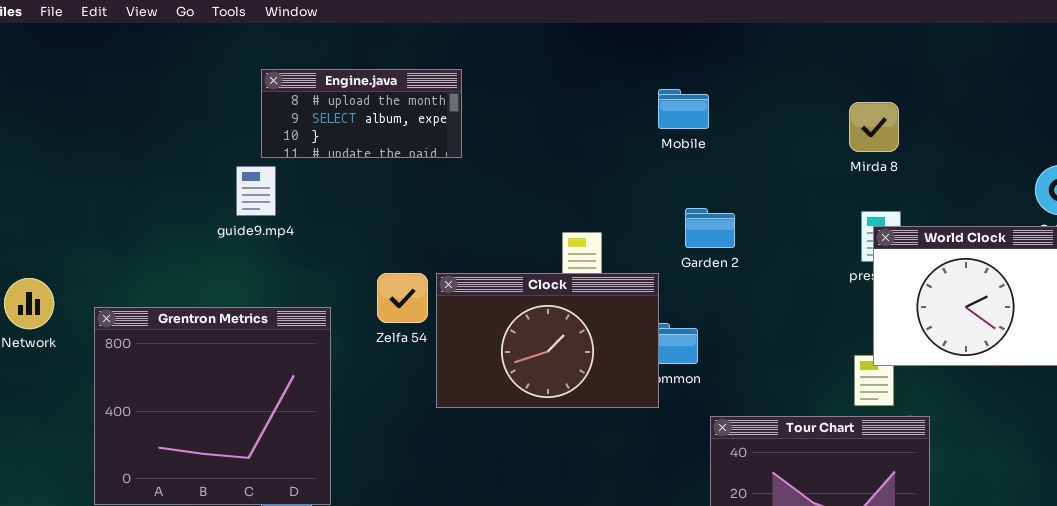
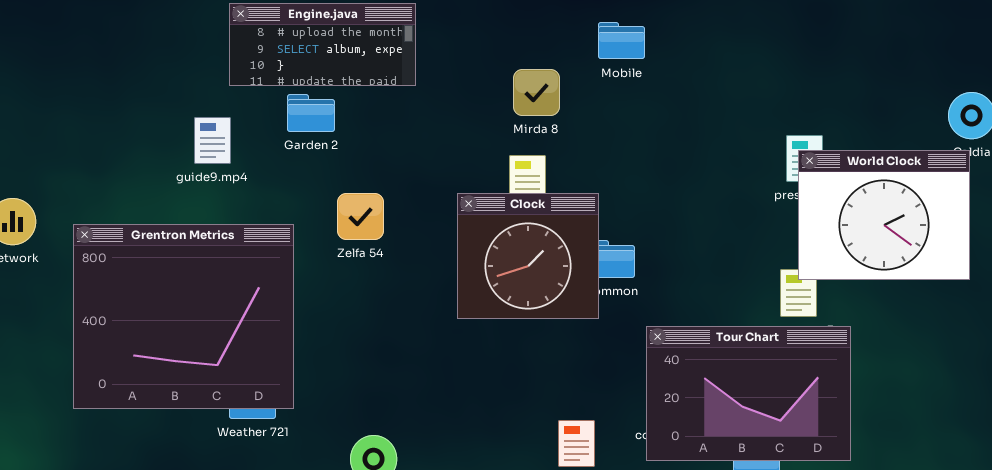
Mirda 8: [849,102,899,152] -> [513,69,560,116], moved
guide9.mp4: [236,166,276,216] -> [194,117,231,164], moved
Garden 2: [685,208,735,248] -> [287,94,335,132], moved
Clock: [436,273,659,408] -> [457,193,599,319], resized

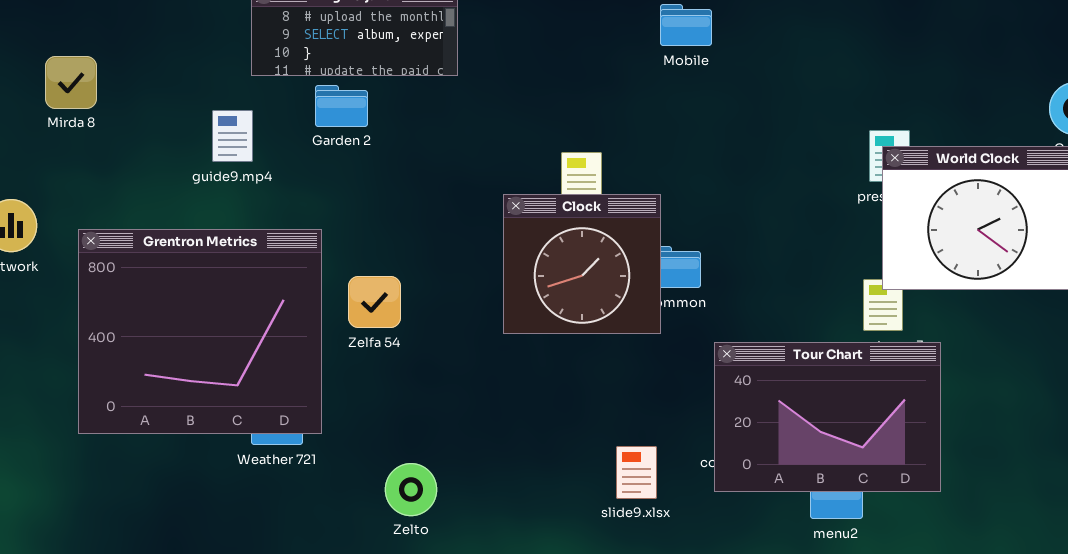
Mirda 8: [513,69,560,116] -> [45,56,97,109], moved
Zelfa 54: [337,193,384,240] -> [348,276,401,328], moved

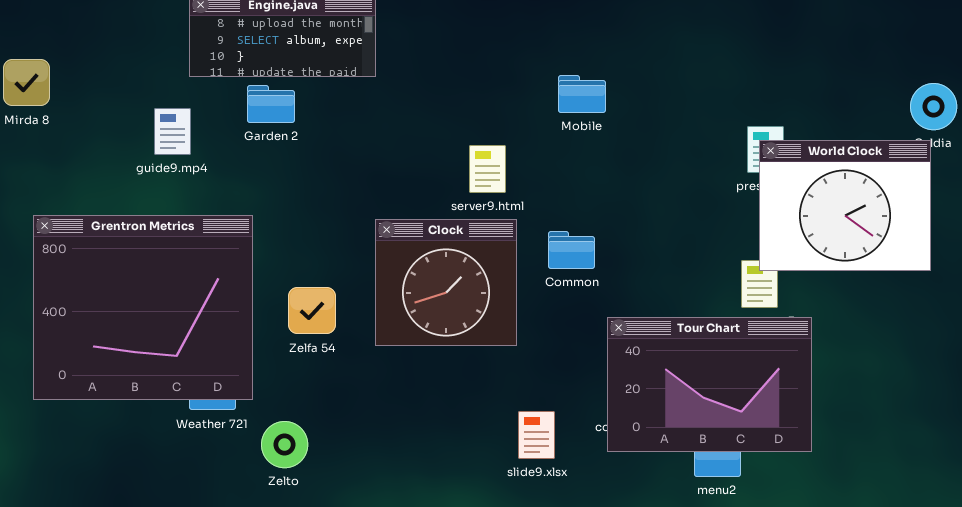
Mobile: [660,4,712,46] -> [558,75,606,113], moved
Clock: [503,194,661,334] -> [375,219,517,346], moved
Zelfa 54: [348,276,401,328] -> [288,287,336,334], moved
Zelto: [385,463,437,516] -> [261,421,308,468], moved

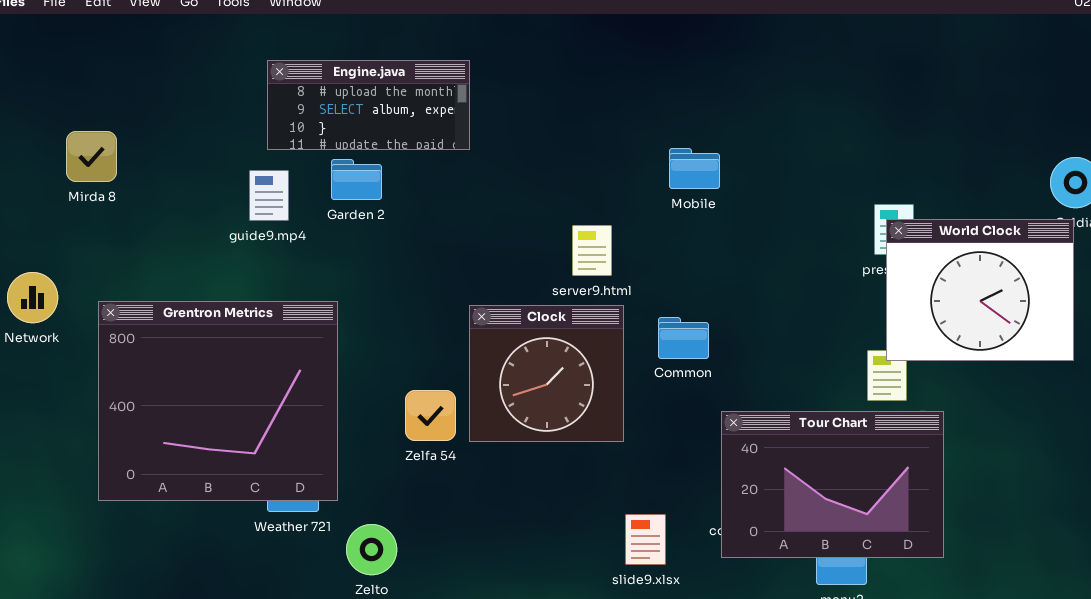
guide9.mp4: [154,108,191,155] -> [249,170,289,221], moved
Zelfa 54: [288,287,336,334] -> [405,390,456,441], moved

